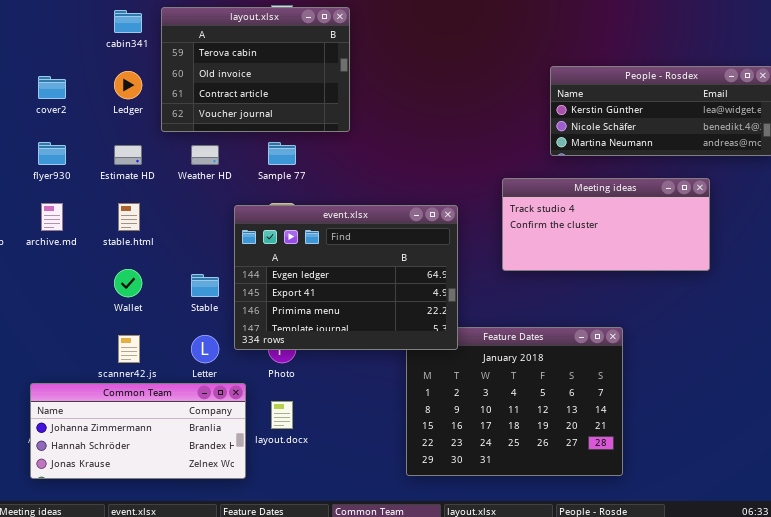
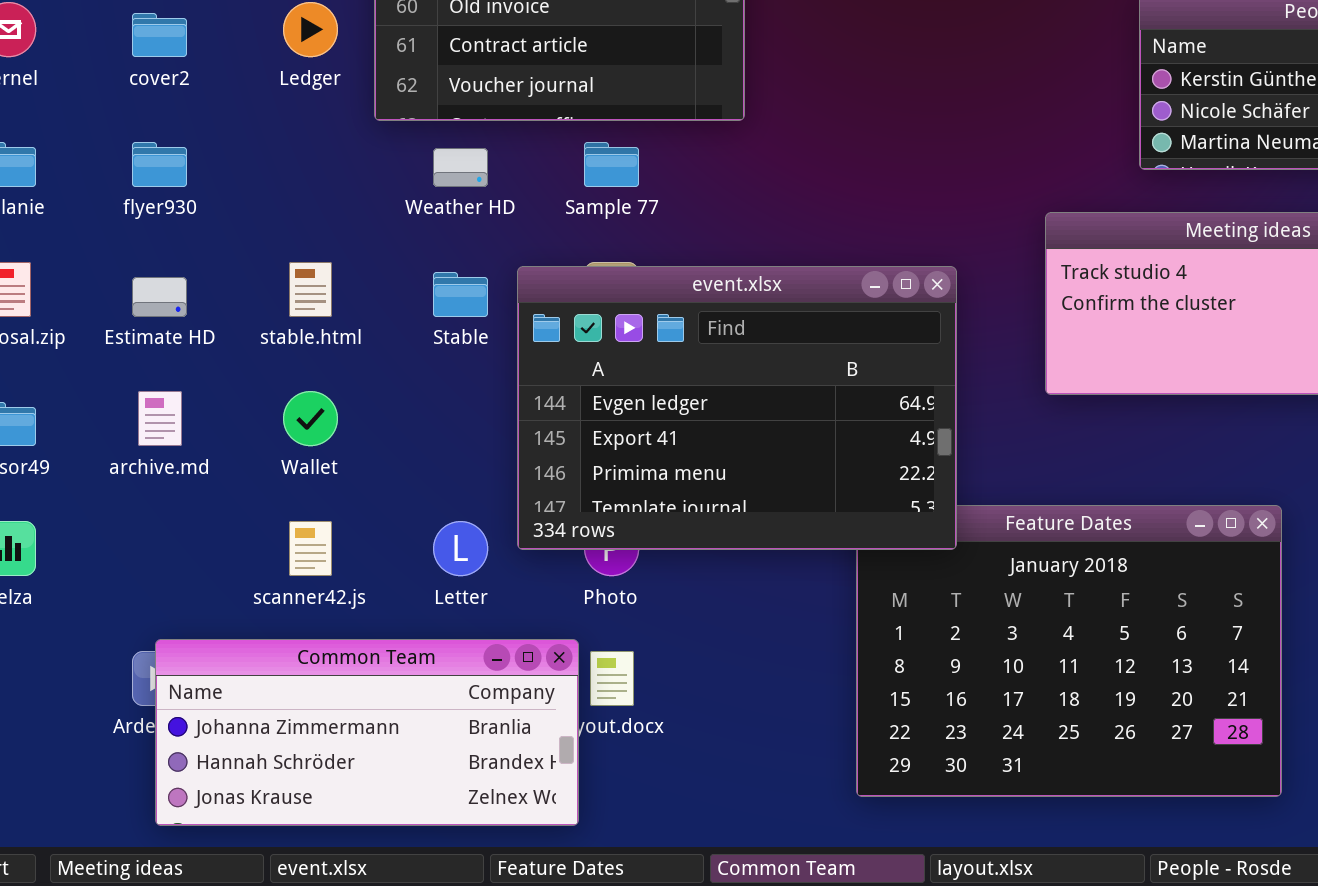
Estimate HD: [114,145,142,165] -> [132,277,187,317], moved
archive.md: [41,203,63,231] -> [138,391,182,446], moved
Stable: [191,274,219,297] -> [433,272,488,317], moved
Common Team: [30,383,246,479] -> [155,639,579,826], moved

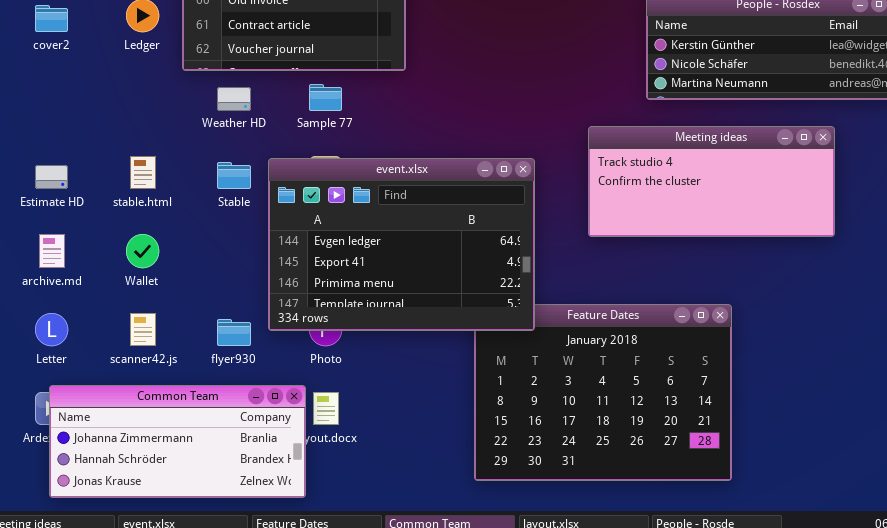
flyer930: [132,142,187,187] -> [217,319,251,346], moved
Letter: [433,521,488,576] -> [35,313,68,346], moved

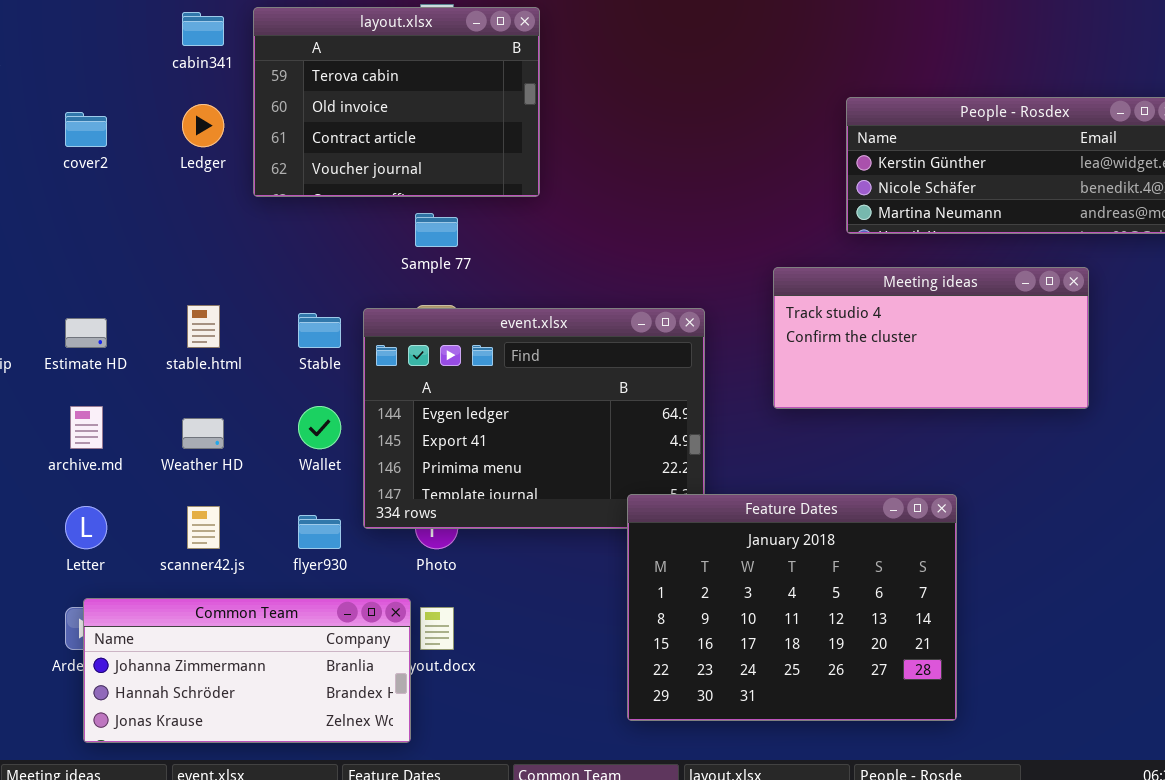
Weather HD: [217,87,251,111] -> [182,418,224,449], moved
Wallet: [126,234,159,268] -> [298,406,341,449], moved
Feature Dates: [474,304,732,481] -> [627,494,957,721], raised

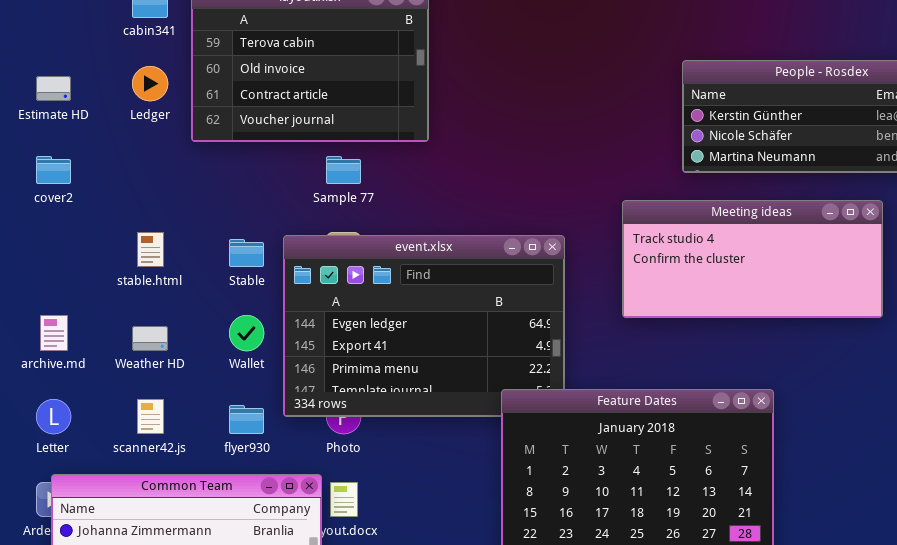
cover2: [65,112,107,147] -> [36,156,71,184], moved
Estimate HD: [65,318,107,348] -> [36,76,71,101], moved

